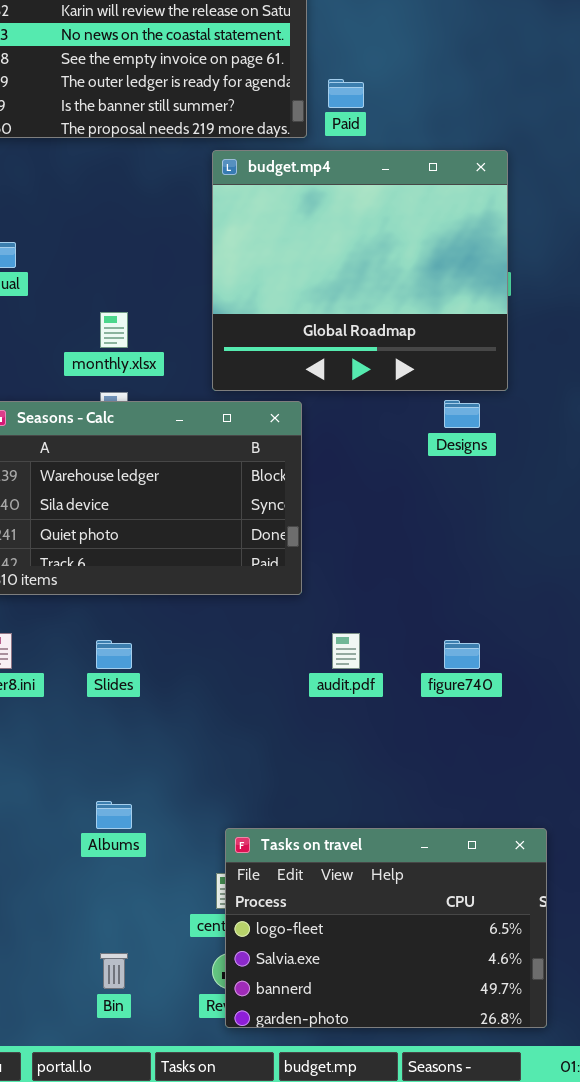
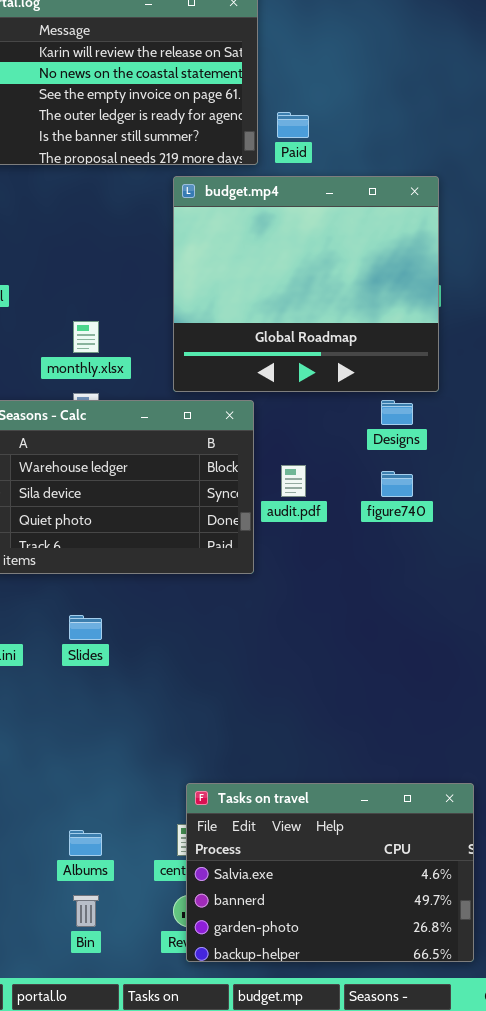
audit.pdf: [332,633,360,669] -> [281,465,306,497], moved
figure740: [444,640,480,669] -> [381,471,413,497], moved
Albums: [96,801,132,829] -> [69,830,102,856], moved
Tasks on travel: [225,828,547,1028] -> [186,783,474,962], scrolled down 1 row

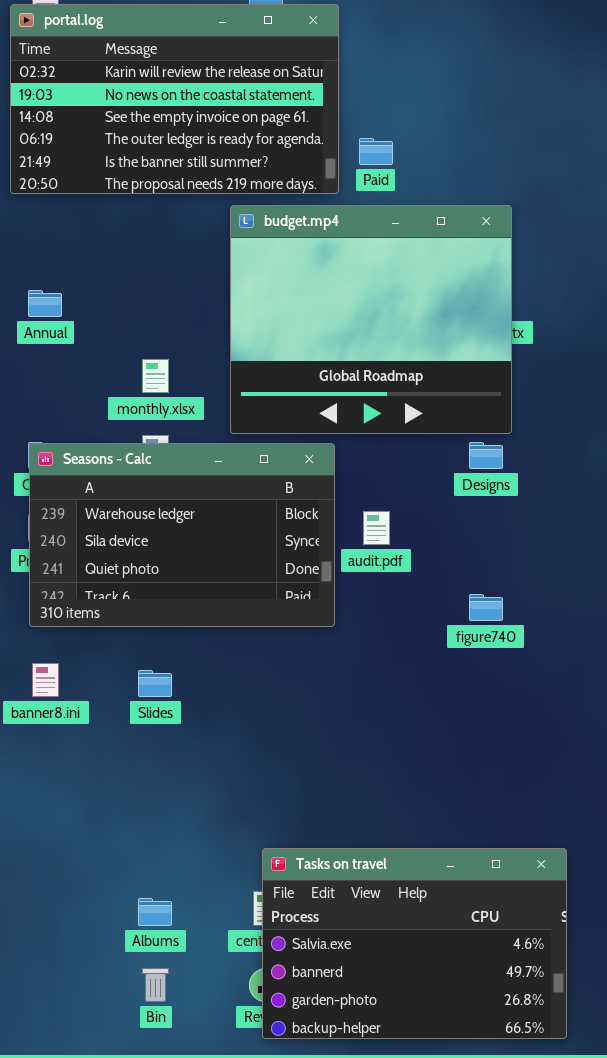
budget.mp4: [173,176,439,392] -> [230,205,512,434], moved
figure740: [381,471,413,497] -> [469,594,503,621], moved

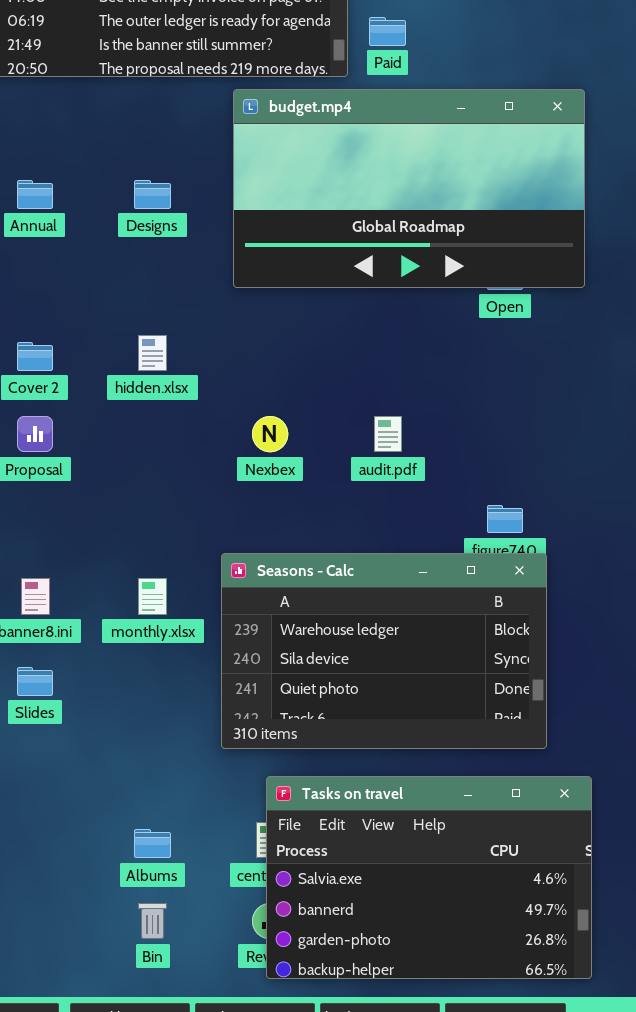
budget.mp4: [230,205,512,434] -> [233,89,585,288], resized
monthly.xlsx: [142,359,169,393] -> [138,578,167,615], moved
Designs: [469,442,503,469] -> [134,180,171,209], moved
Seasons - Calc: [29,443,335,627] -> [221,553,547,749], moved
Slides: [138,670,172,697] -> [17,667,53,696], moved

